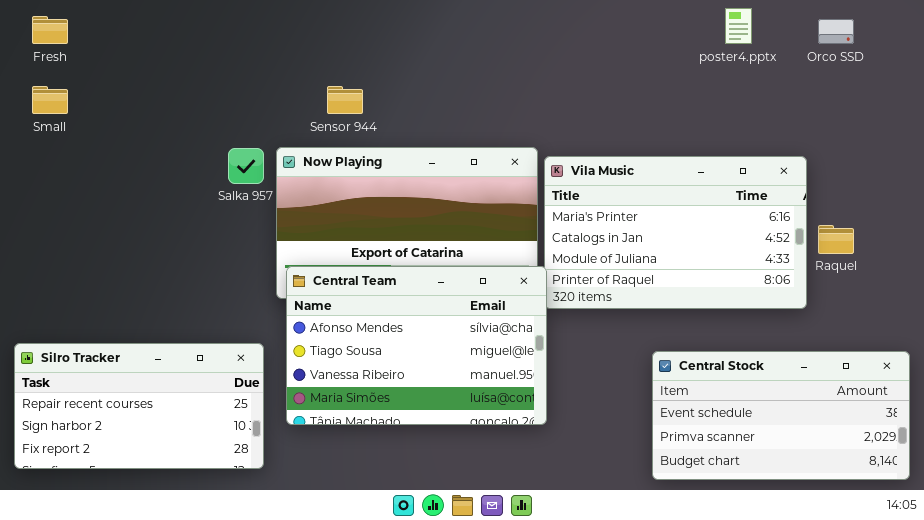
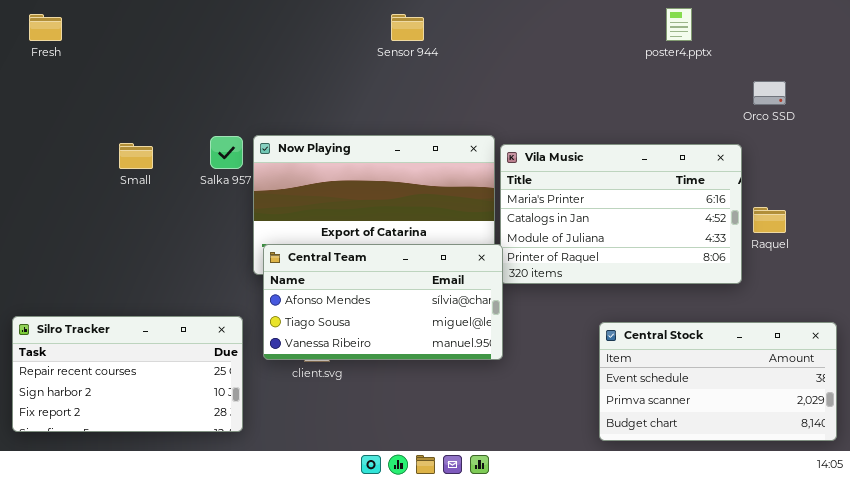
Orco SSD: [818,19,854,44] -> [753,81,786,105], moved
Small: [32,86,68,114] -> [119,143,153,169], moved
Sensor 944: [327,86,363,114] -> [391,14,424,41], moved
Central Team: [286,266,547,425] -> [263,244,503,360], resized

